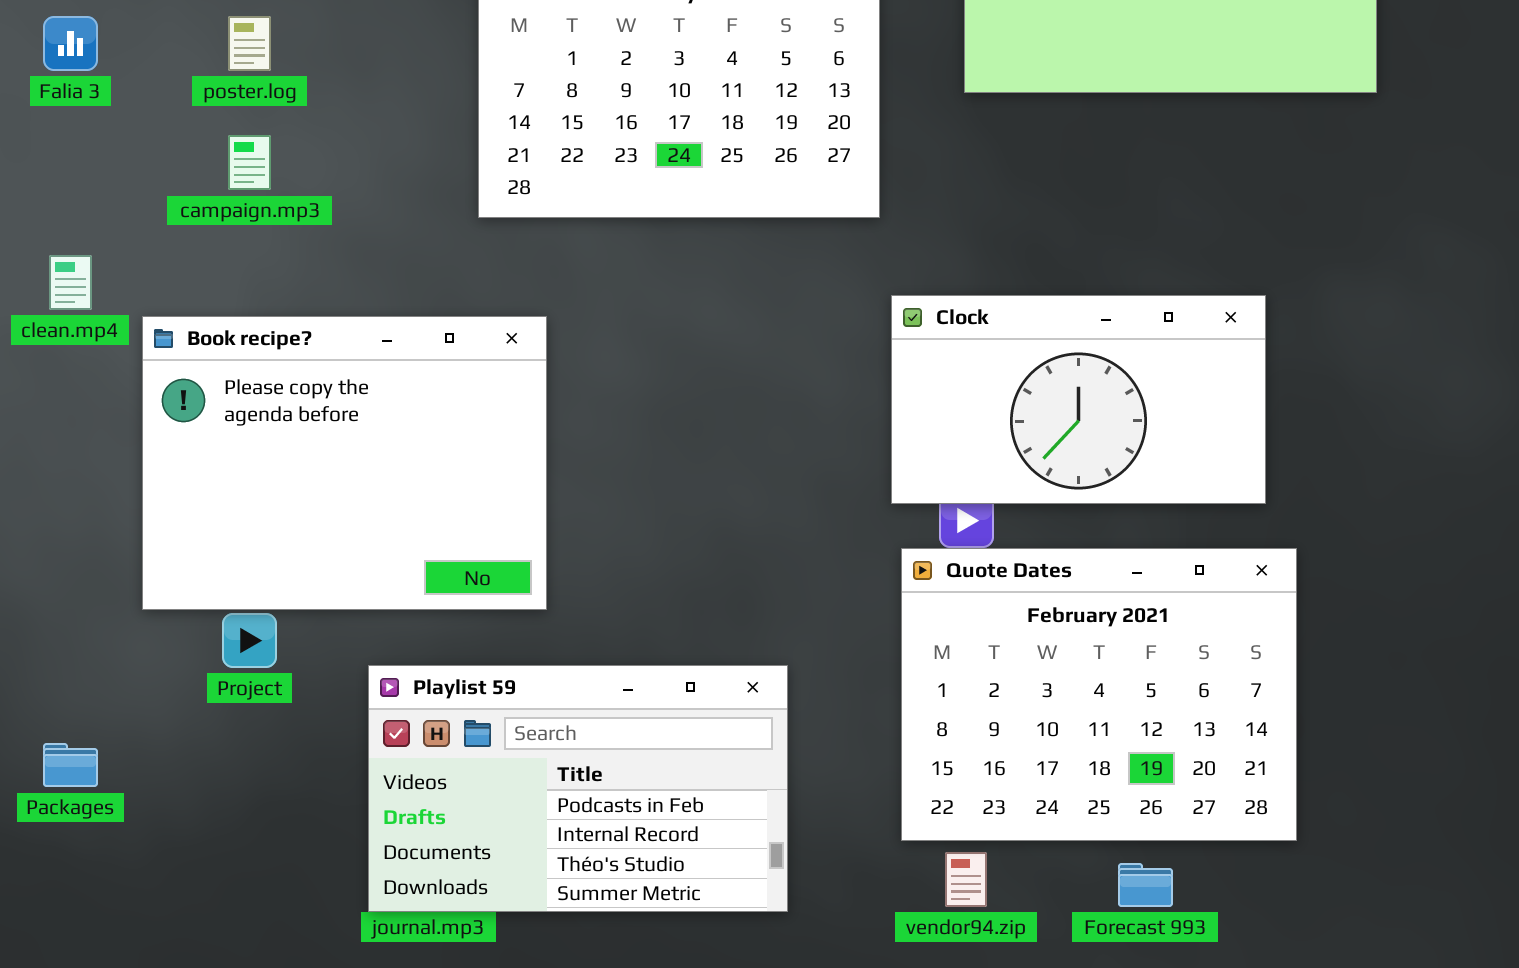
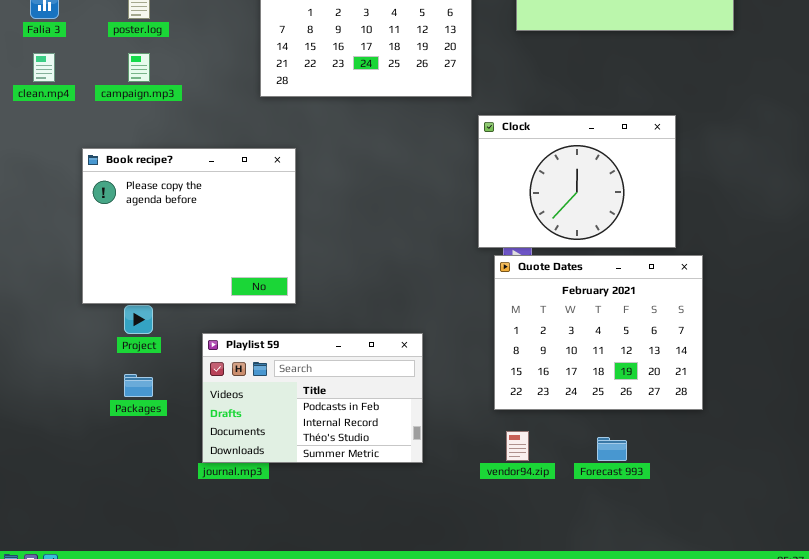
clean.mp4: [49,255,92,310] -> [33,53,55,82], moved
Clock: [891,295,1266,504] -> [478,115,676,248], resized
Quote Dates: [901,548,1297,841] -> [494,255,703,410], moved
Packages: [43,743,98,787] -> [124,374,153,397], moved

